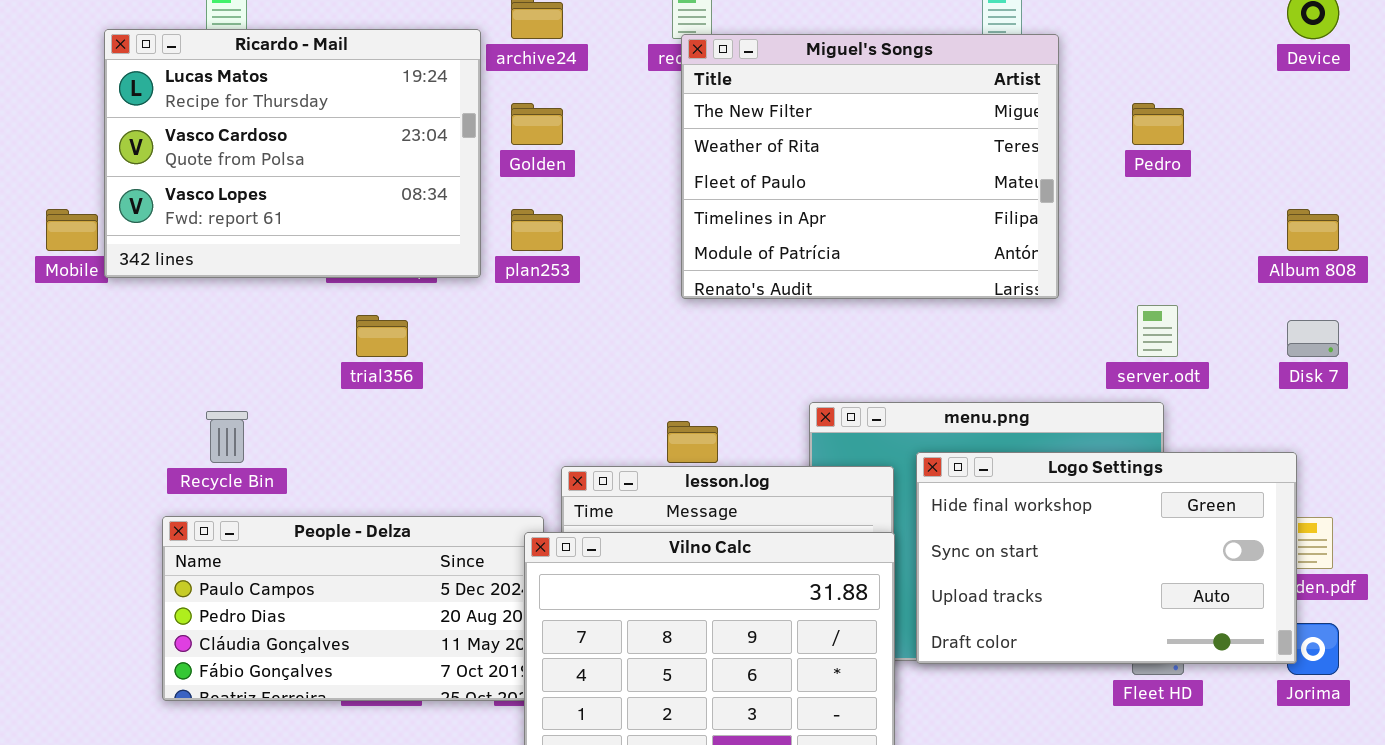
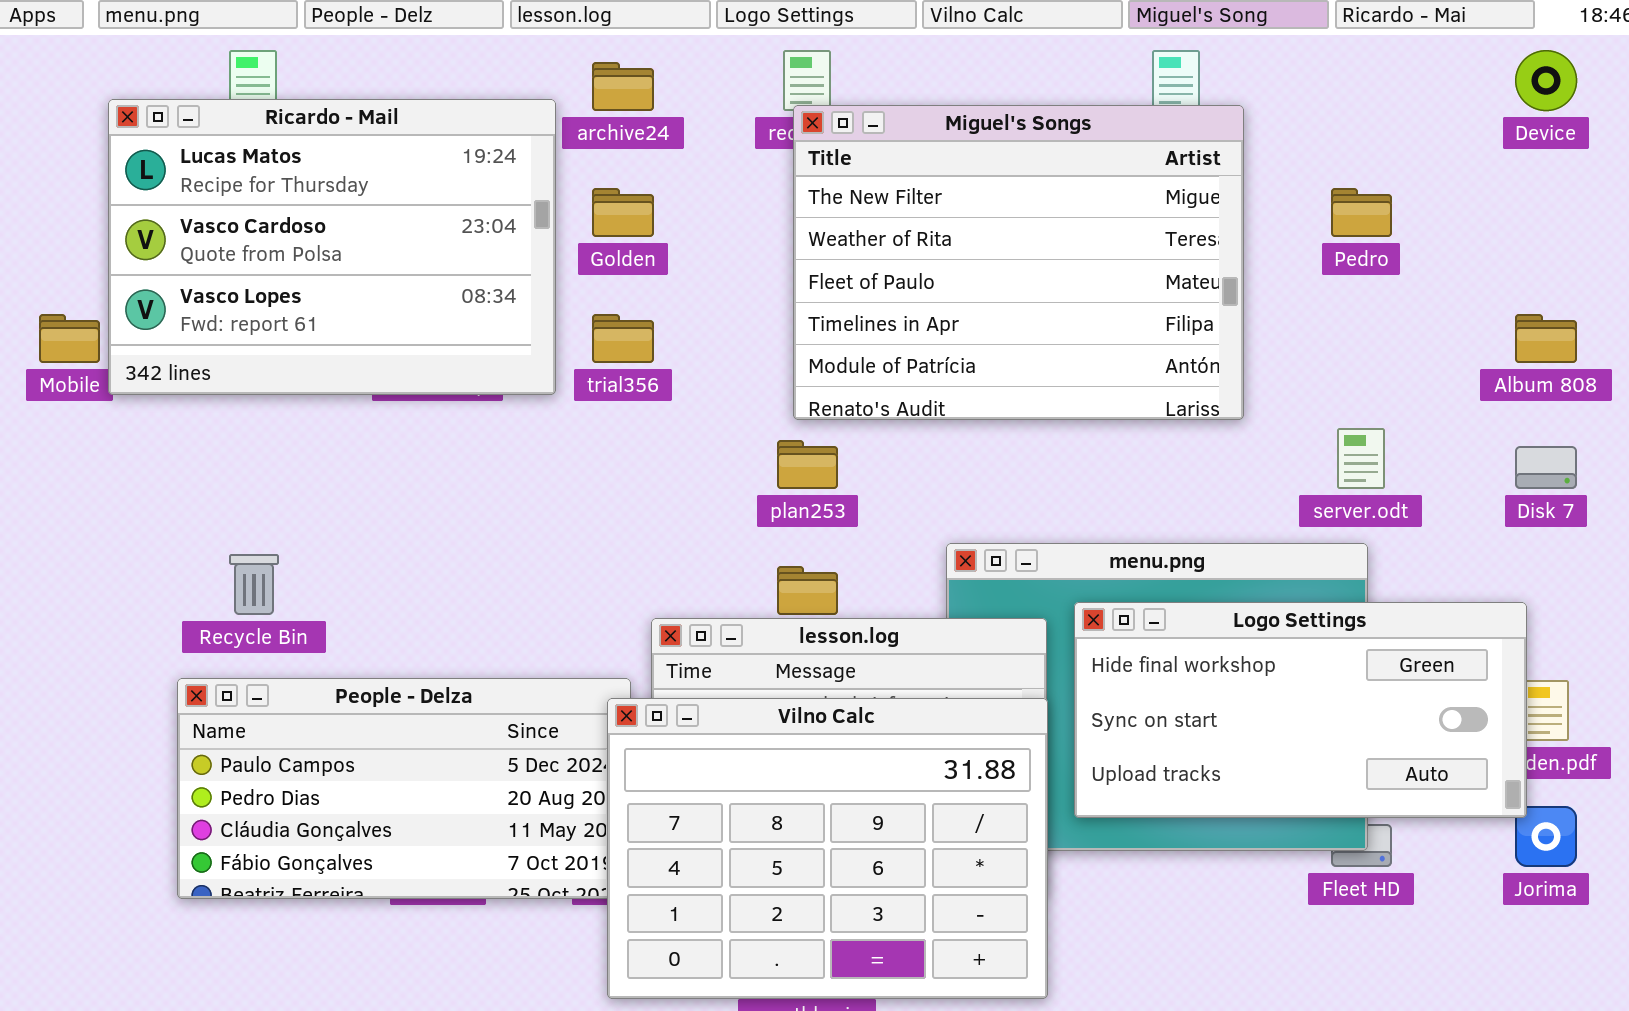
plan253: [511,209,563,251] -> [777,440,838,489], moved
trial356: [356,315,408,357] -> [592,314,654,363], moved
Logo Settings: [916,452,1297,664] -> [1074,602,1527,818], resized

